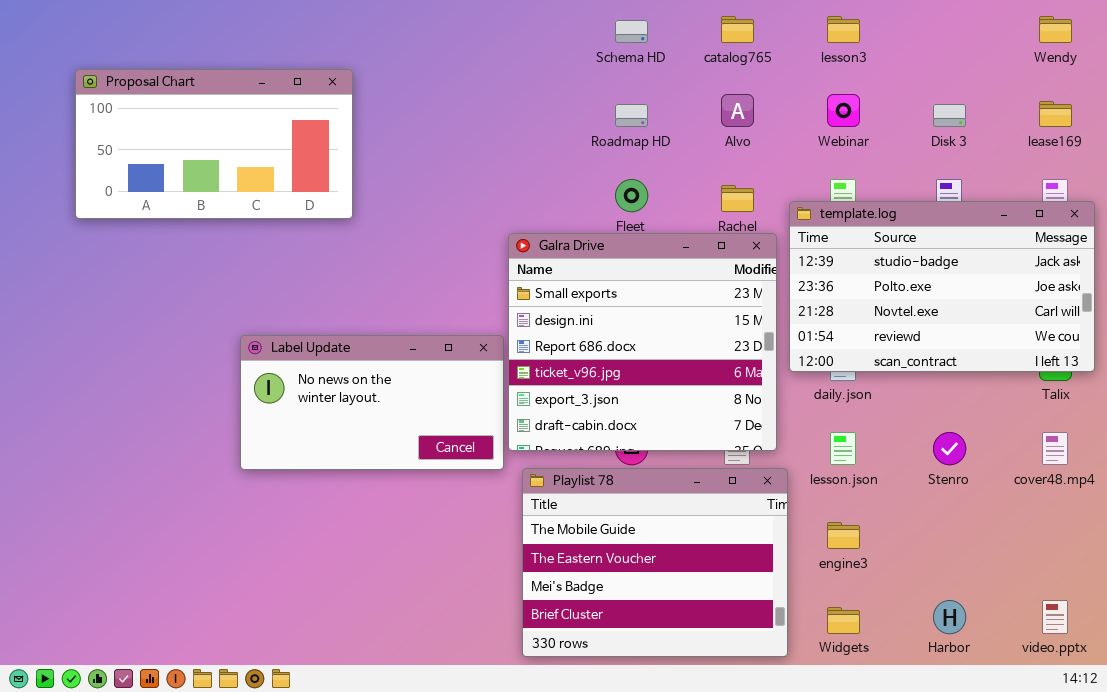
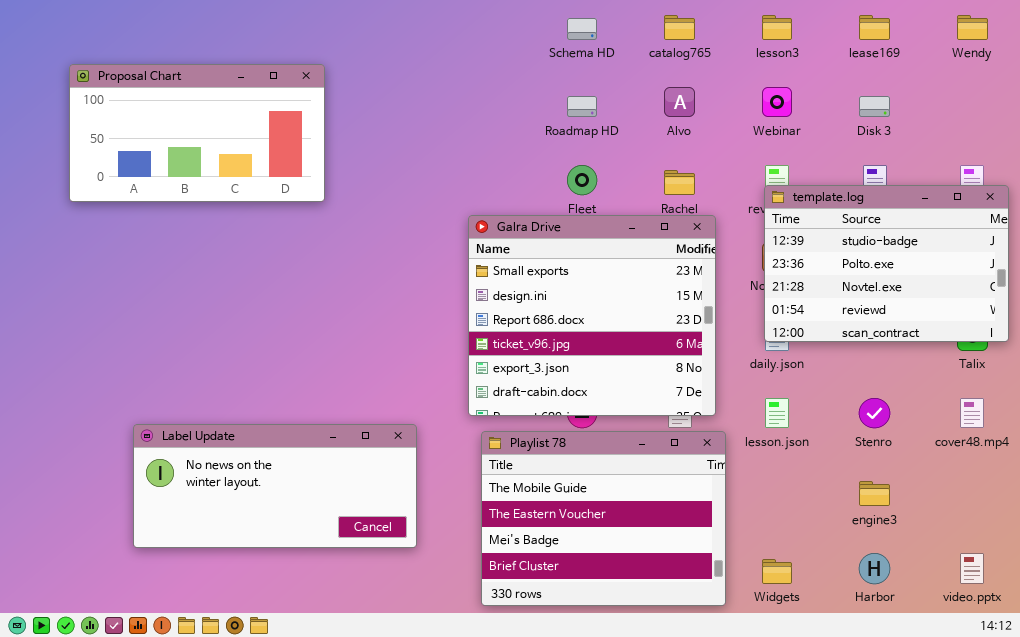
lease169: [1039,101,1072,127] -> [859,15,890,40], moved
template.log: [789,201,1095,372] -> [764,185,1009,342], resized
Label Update: [240,335,504,470] -> [133,424,417,548], moved, resized
engine3: [827,522,860,549] -> [859,481,890,506], moved

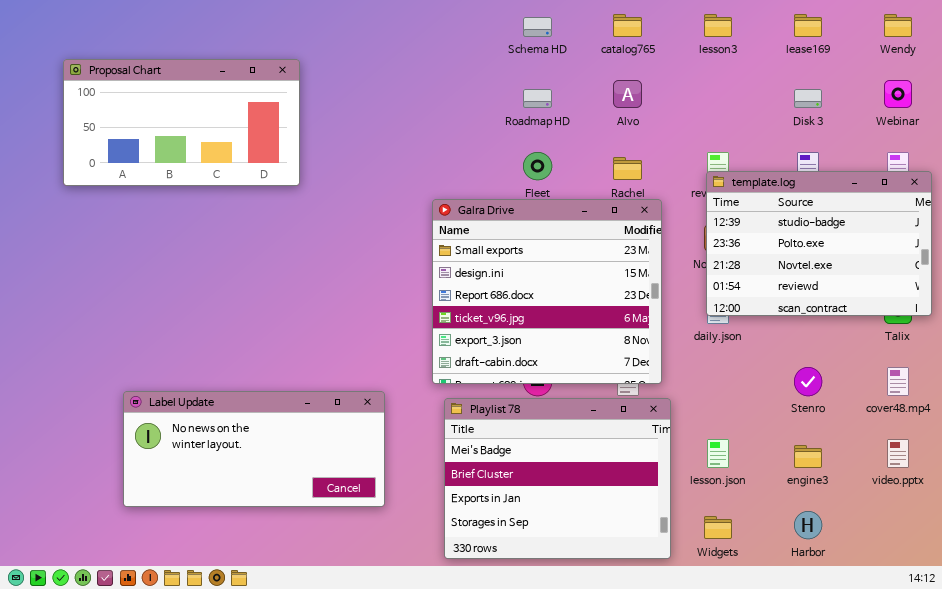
Webinar: [762,87,792,117] -> [884,80,912,108], moved
lesson.json: [765,398,789,428] -> [707,439,729,468], moved
Playlist 78: [481,431,726,606] -> [444,398,671,559], scrolled down 2 rows
video.pptx: [960,553,984,584] -> [887,439,909,468], moved

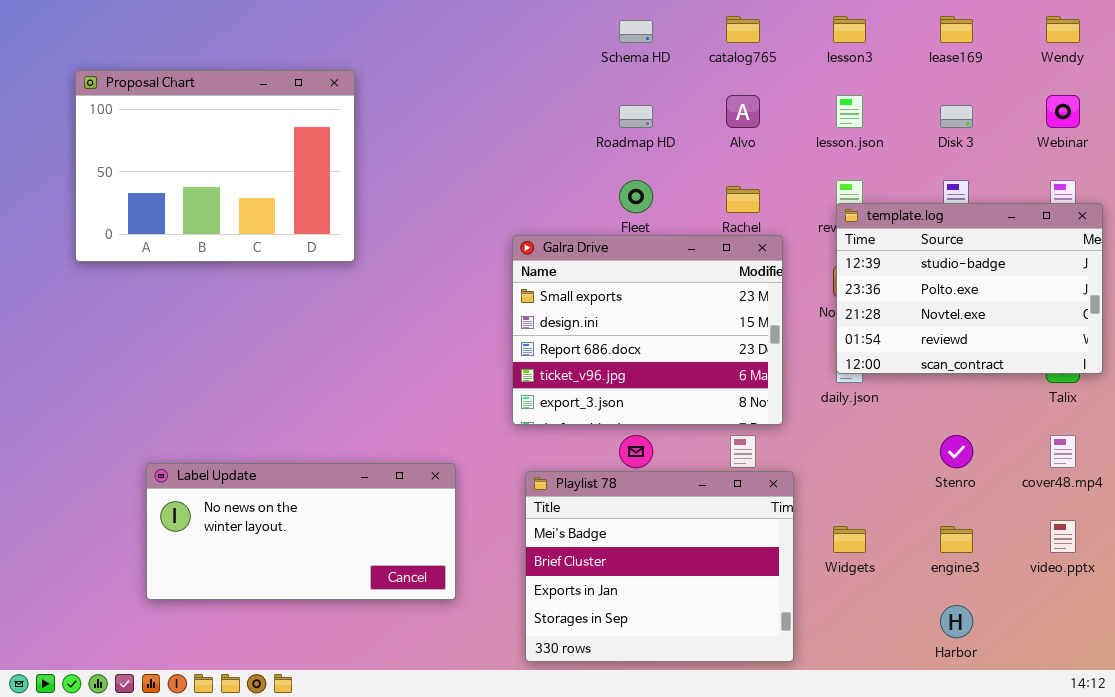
Proposal Chart: [63,59,300,186] -> [75,70,355,262], resized
Galra Drive: [432,199,662,384] -> [512,235,783,425], resized
lesson.json: [707,439,729,468] -> [836,95,863,128], moved
Widgets: [704,516,732,539] -> [833,526,866,553], moved

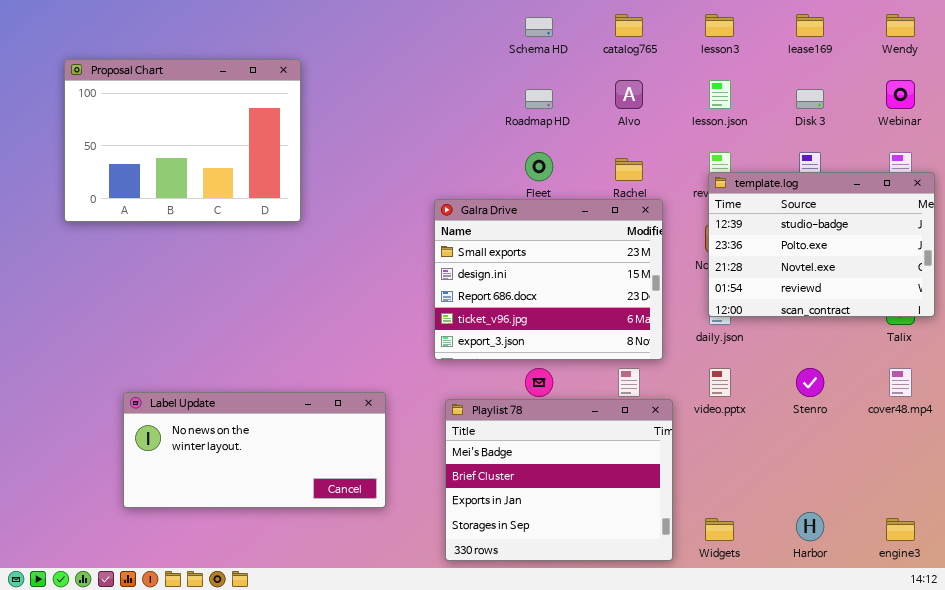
video.pptx: [1050,520,1076,553] -> [709,368,731,397], moved
Widgets: [833,526,866,553] -> [705,518,734,541], moved
engine3: [940,526,973,553] -> [886,518,915,541], moved

